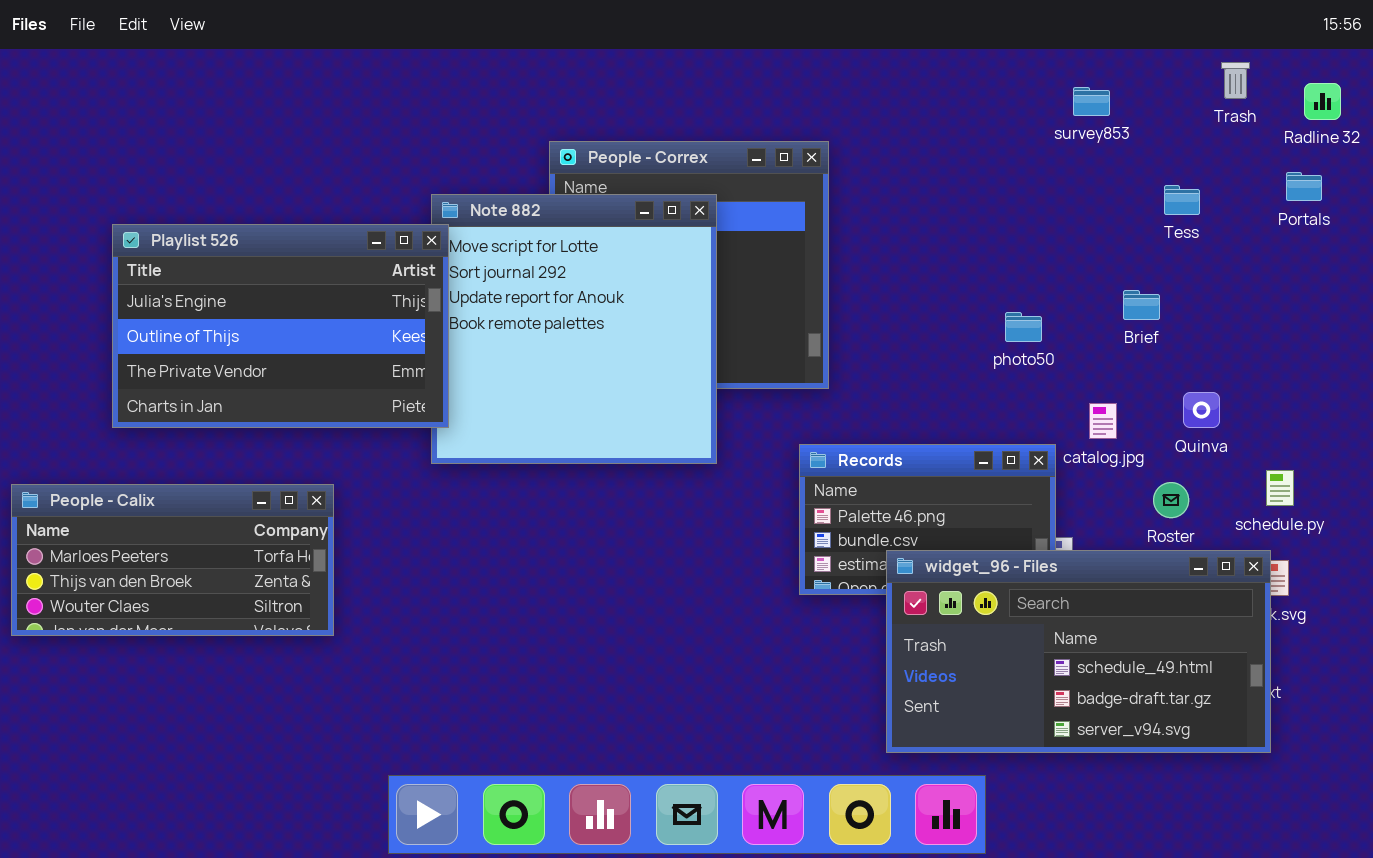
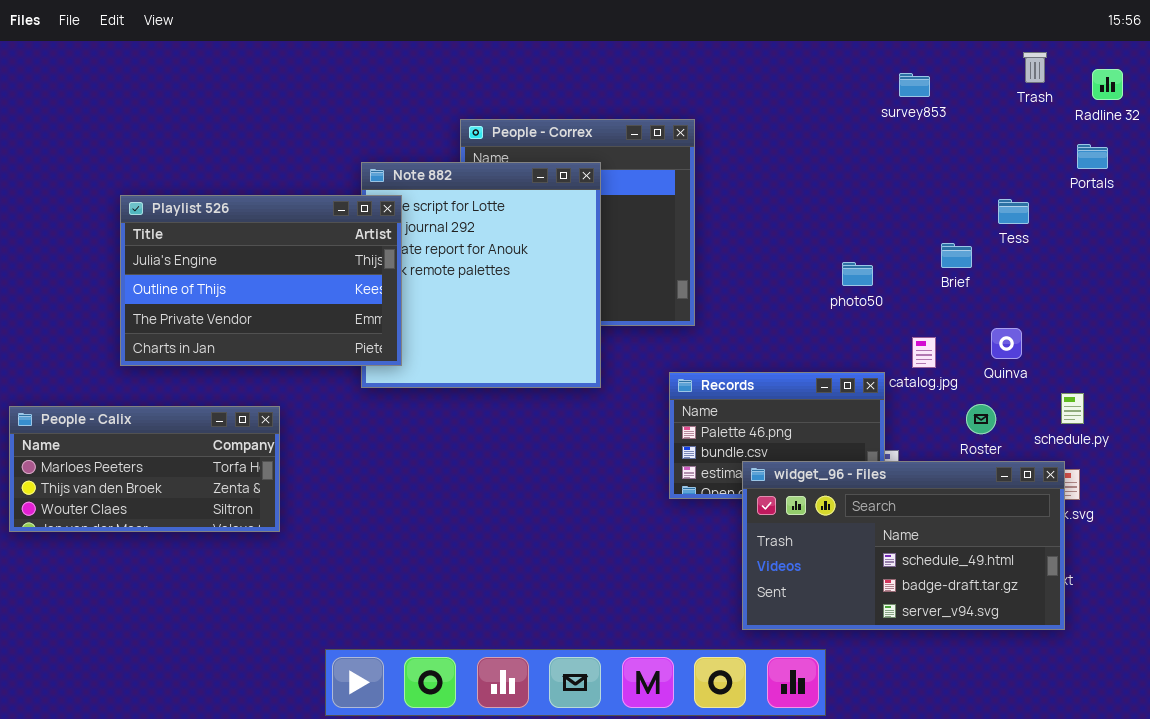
Tess: [1164,185,1200,215] -> [998,199,1029,224], moved
Playlist 526: [112,224,449,428] -> [120,195,402,366], moved

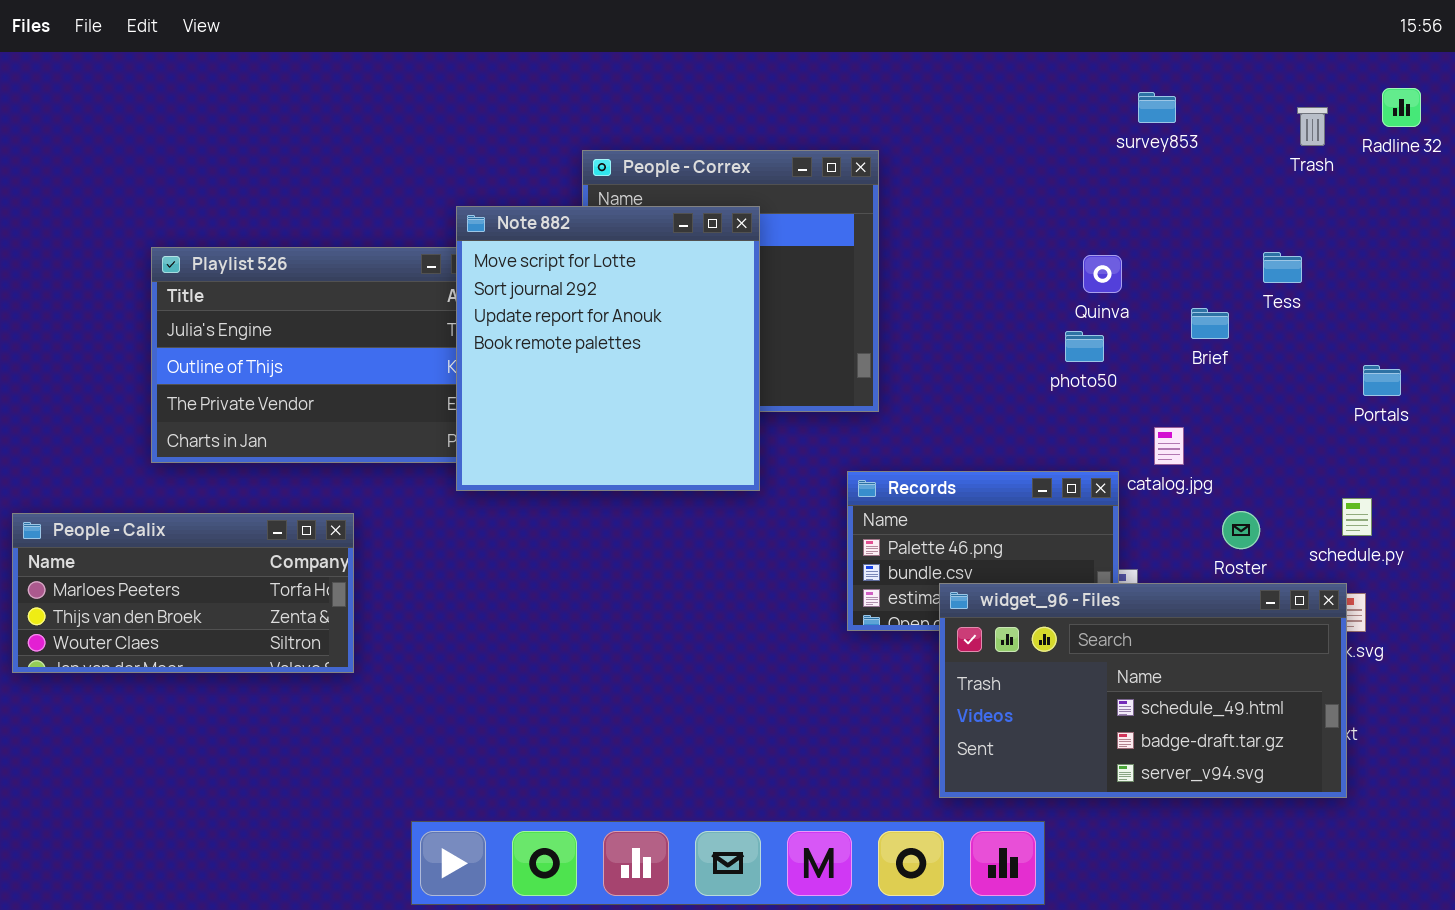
Trash: [1023,52,1047,83] -> [1297,107,1328,146], moved
Portals: [1077,144,1108,169] -> [1363,365,1401,396], moved
Note 882: [361,162,601,388] -> [456,206,760,491], raised
Quinva: [991,328,1022,359] -> [1083,255,1122,293], moved

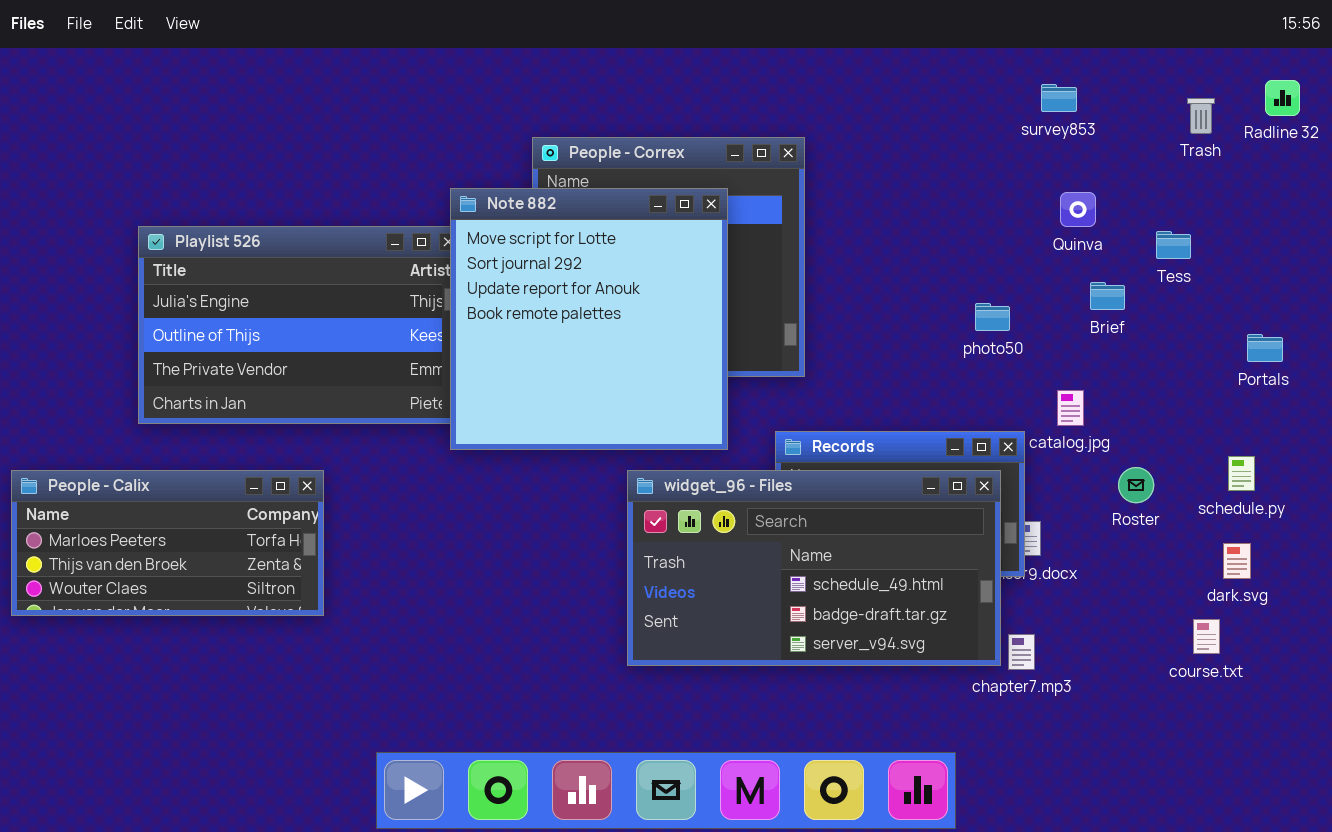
Note 882: [456,206,760,491] -> [450,188,728,450], moved
Quinva: [1083,255,1122,293] -> [1060,192,1096,227], moved
widget_96 - Files: [939,583,1347,798] -> [627,470,1001,666], moved

